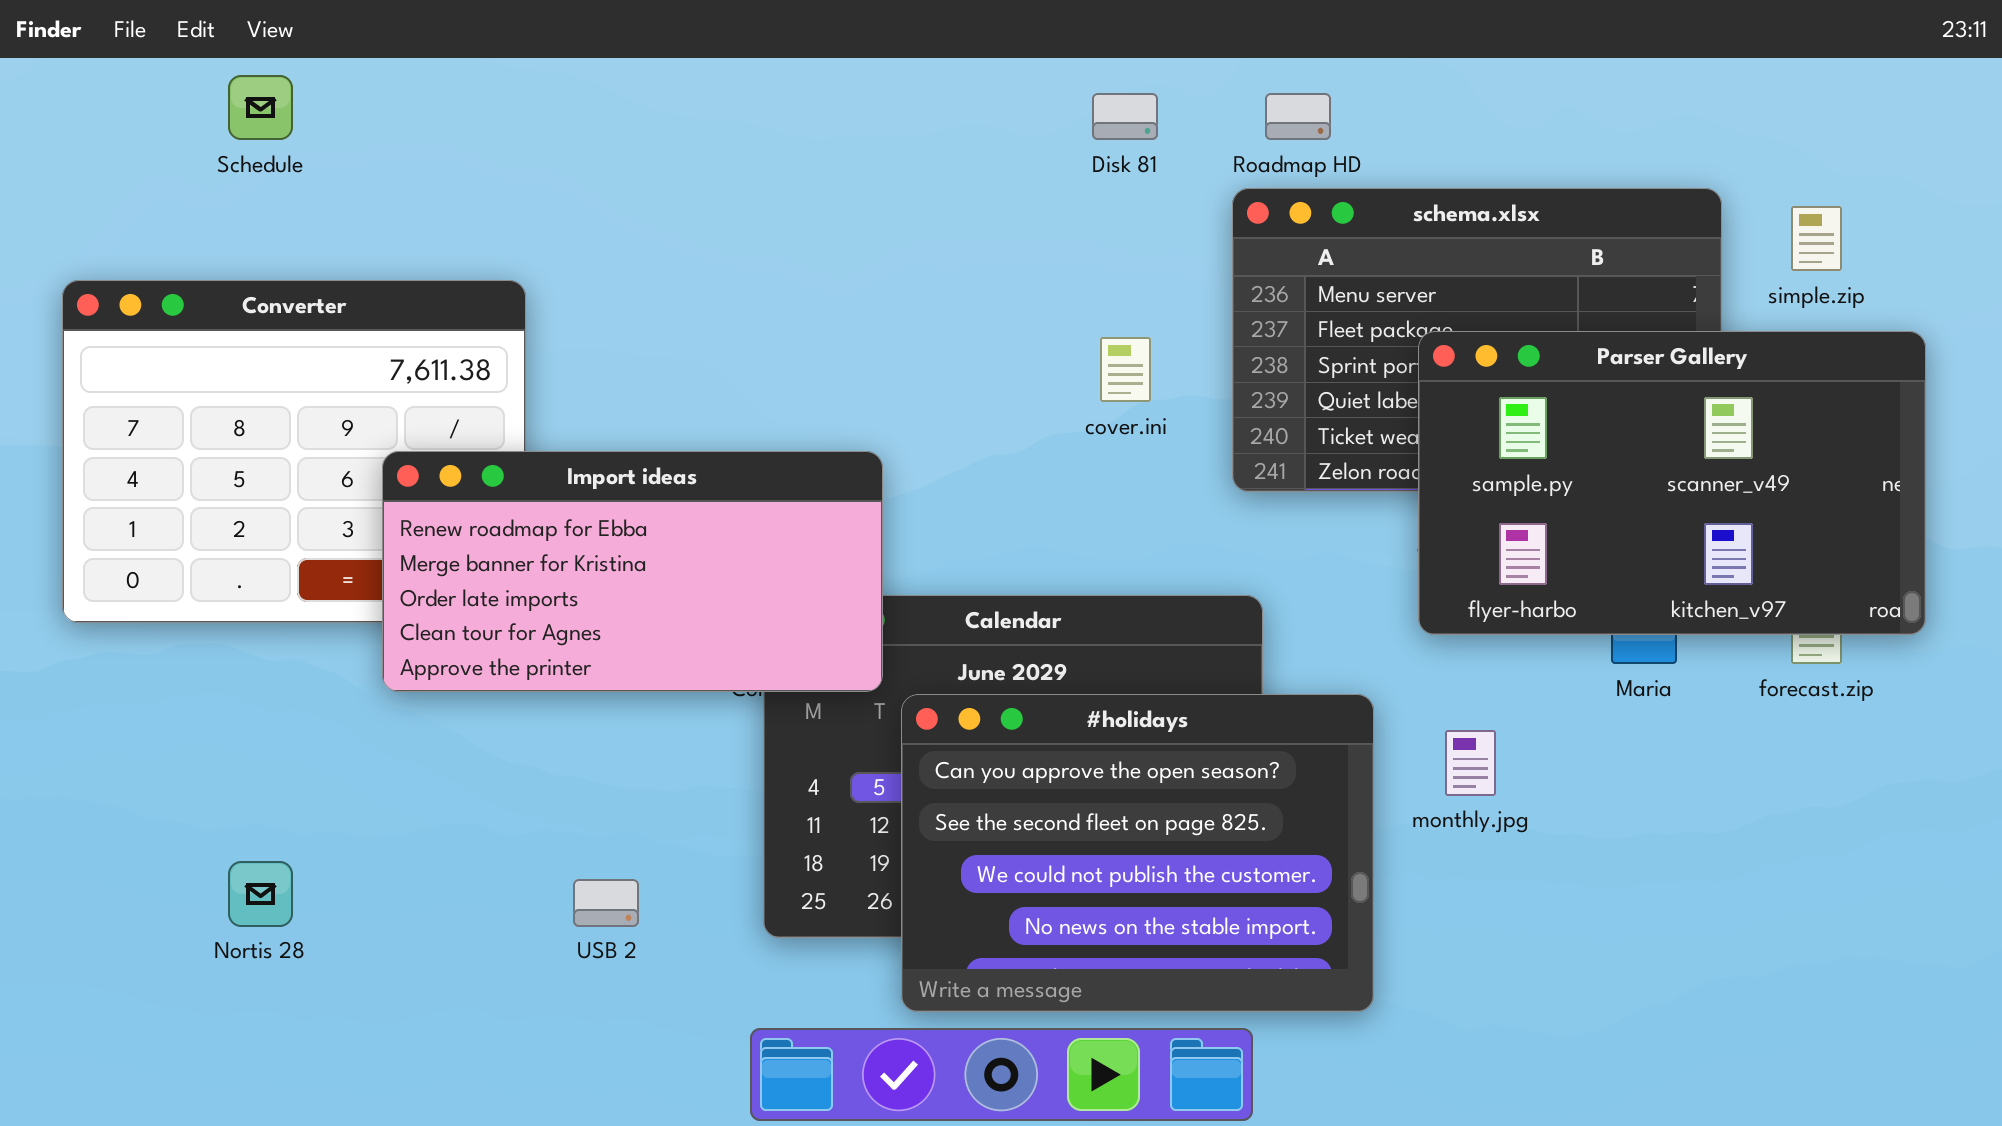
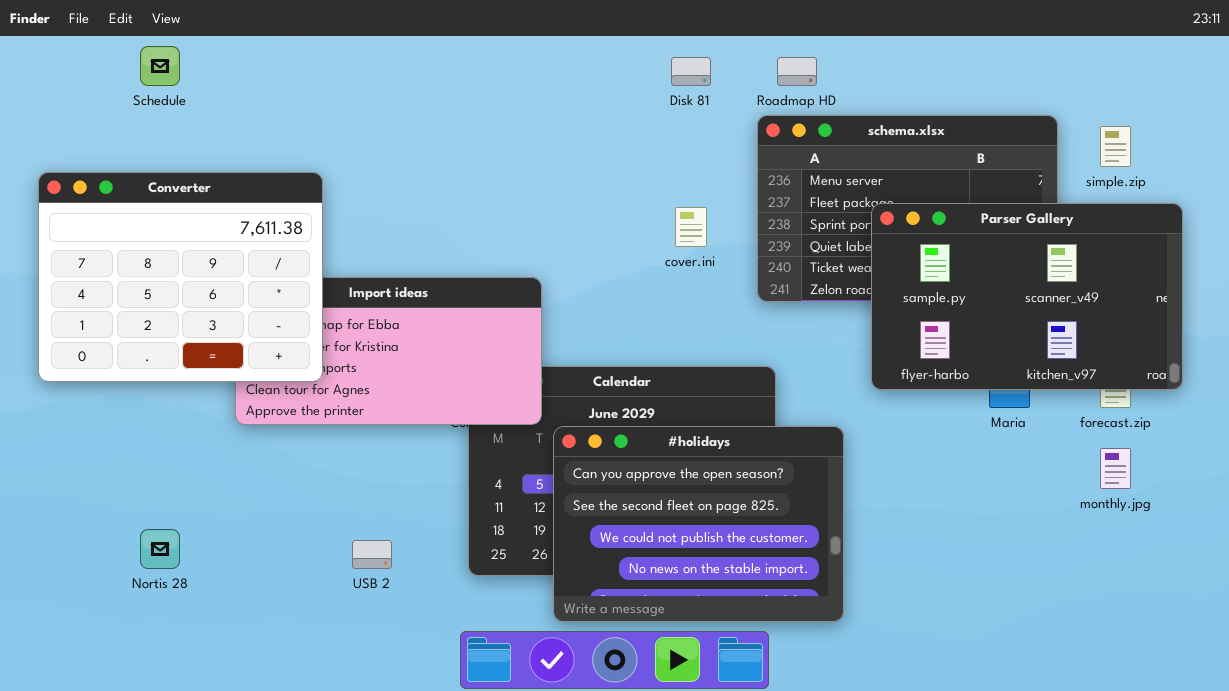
Converter: [62,280,526,623] -> [38,172,323,382], raised
monthly.jpg: [1445,730,1496,796] -> [1100,448,1131,489], moved

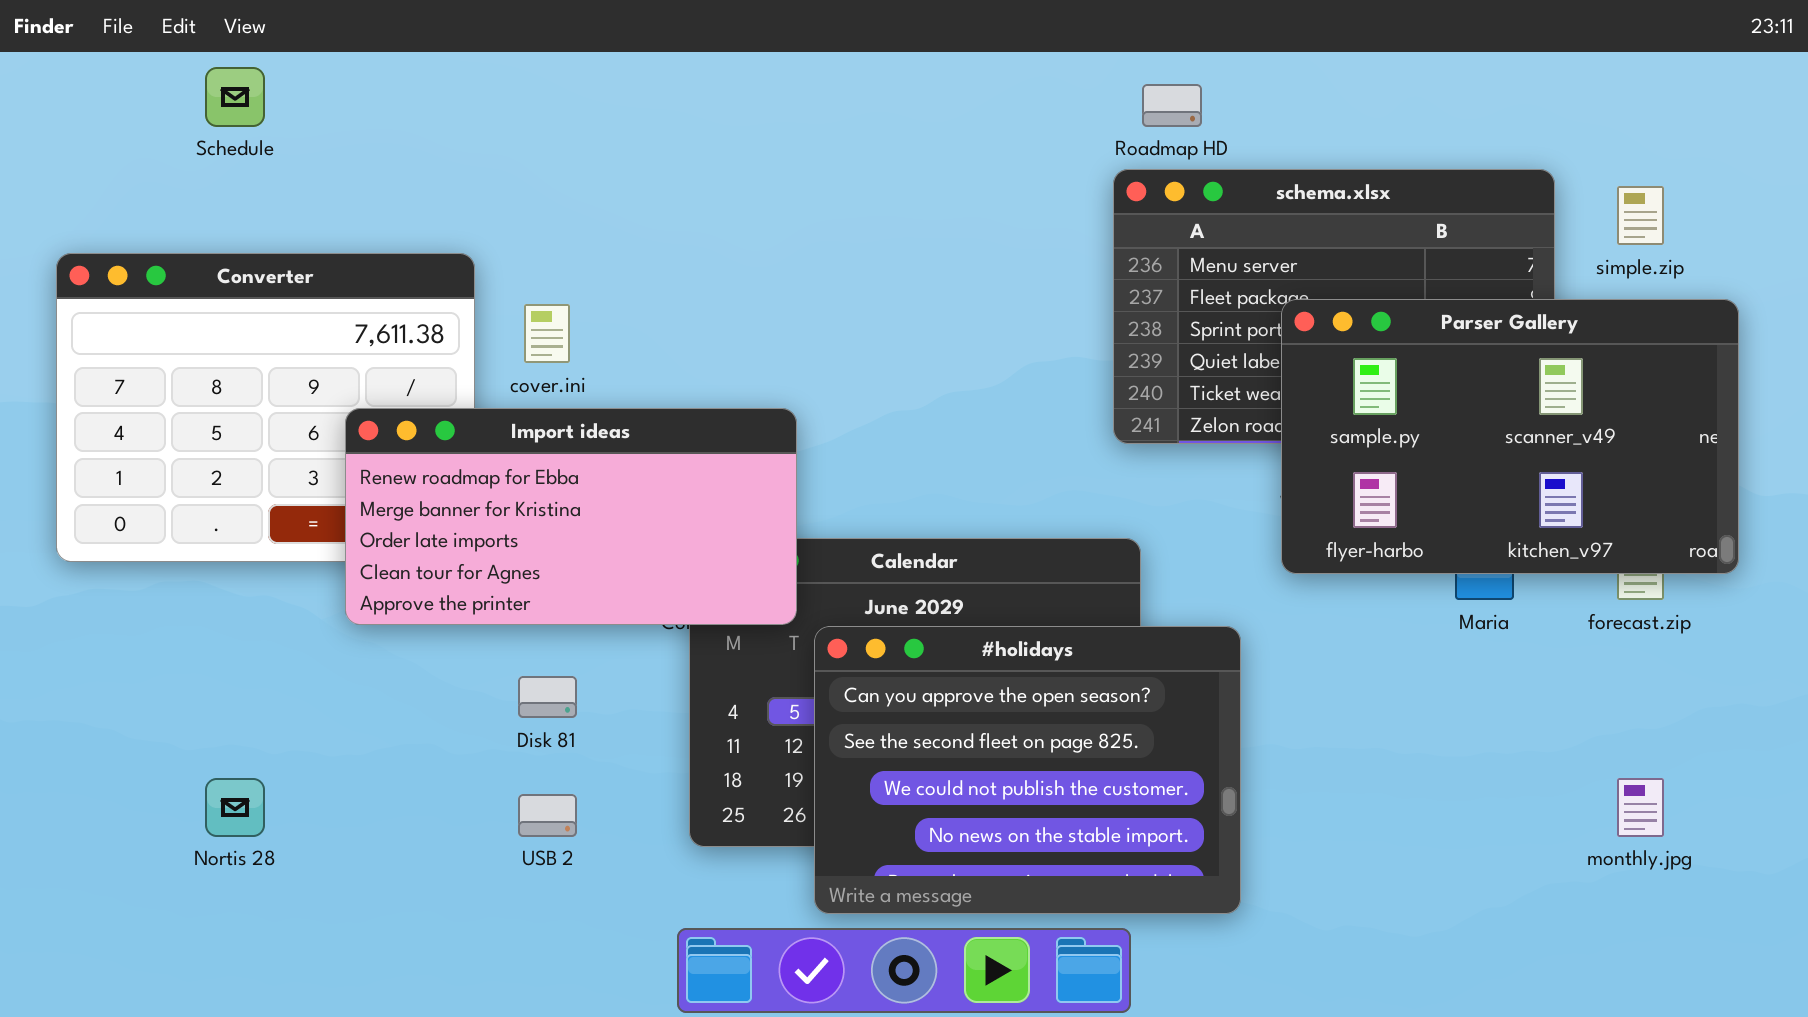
Disk 81: [671,57,711,86] -> [518,676,577,718], moved
cover.ini: [675,207,707,247] -> [524,304,570,363], moved
Import ideas: [235,277,542,425] -> [345,408,797,625], raised
monthly.jpg: [1100,448,1131,489] -> [1617,778,1664,837], moved

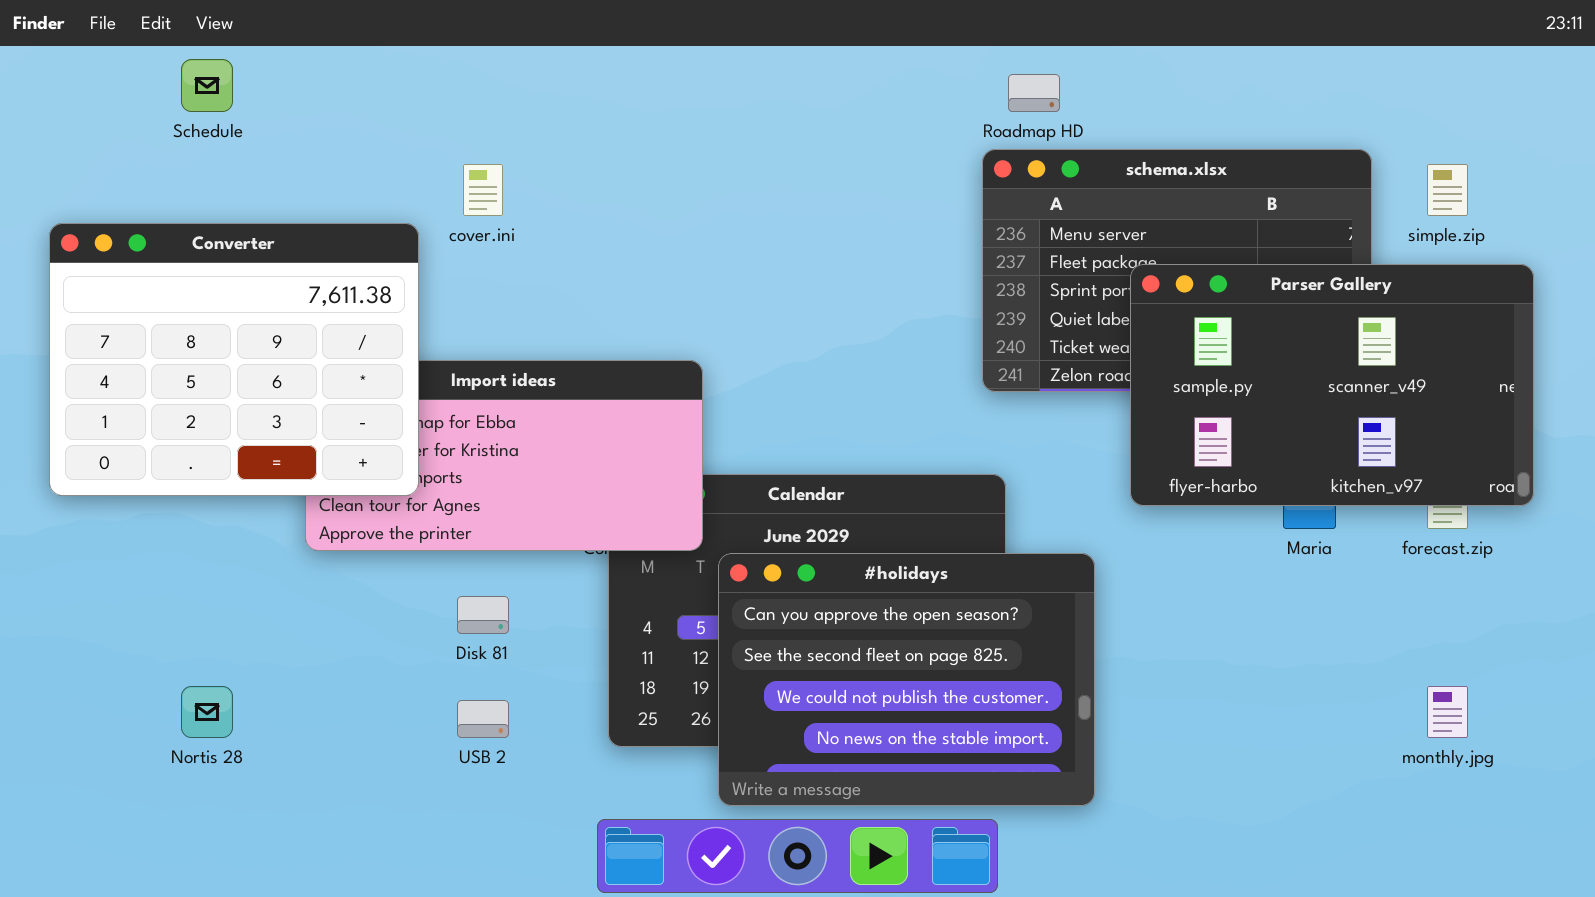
Converter: [56,253,475,562] -> [49,223,419,496], raised
cover.ini: [524,304,570,363] -> [463,164,503,216], moved

